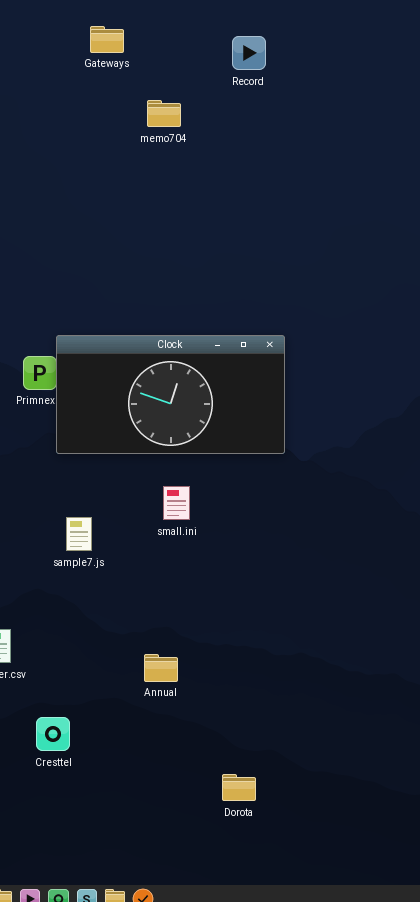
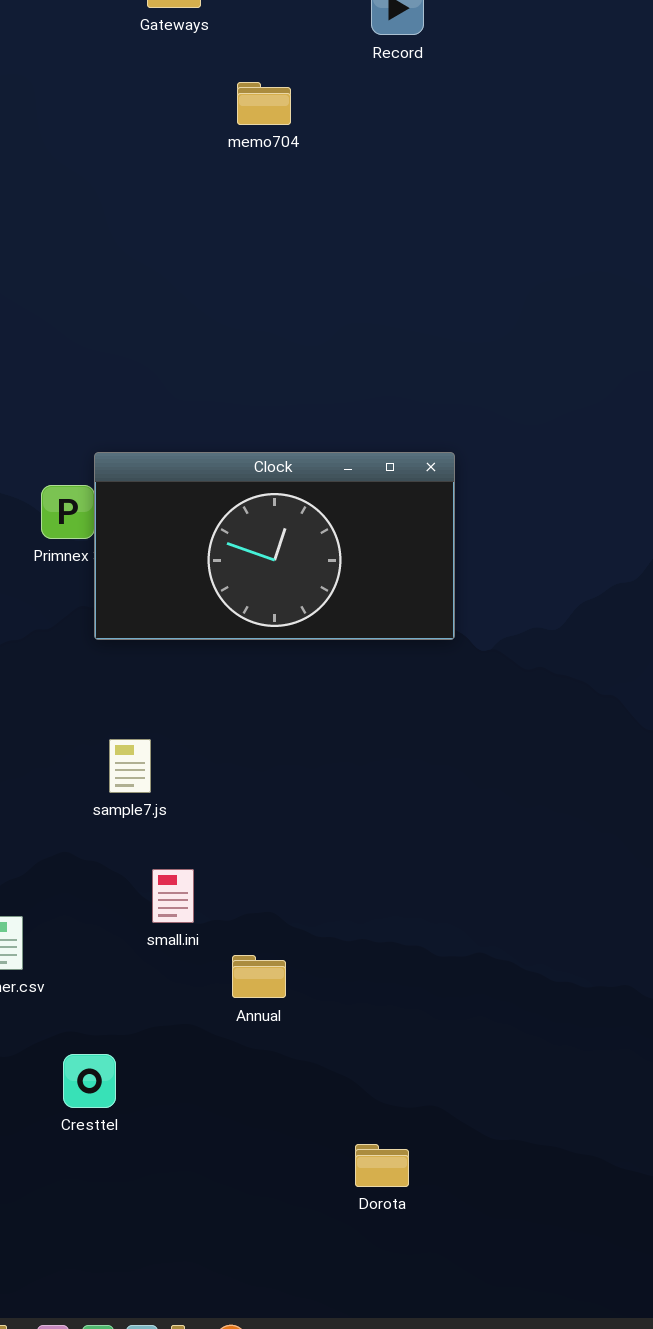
small.ini: [163,486,190,520] -> [152,869,194,923], moved

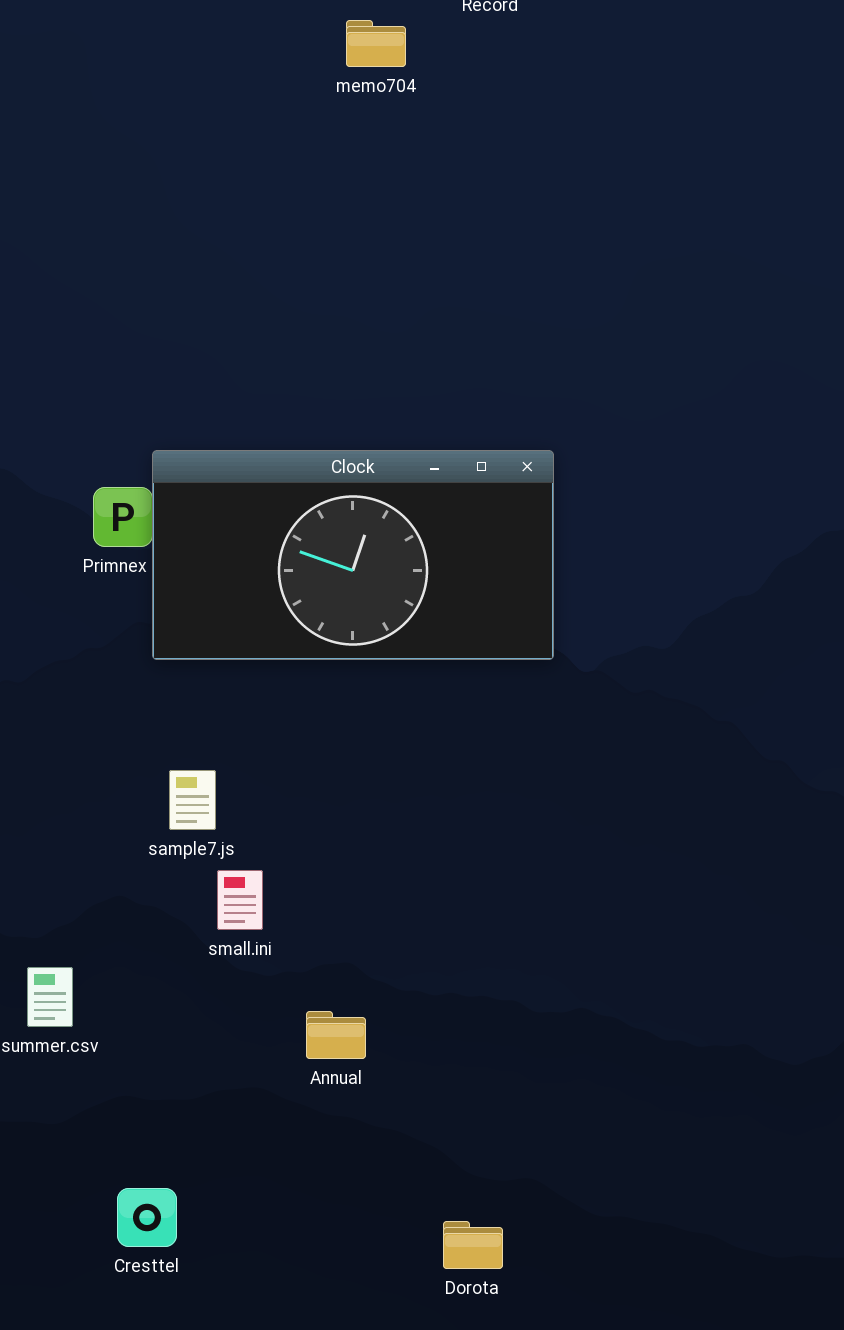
memo704: [237,82,291,125] -> [346,20,406,67], moved
small.ini: [152,869,194,923] -> [217,870,263,930], moved
Cresttel: [63,1054,116,1108] -> [117,1188,177,1247], moved

